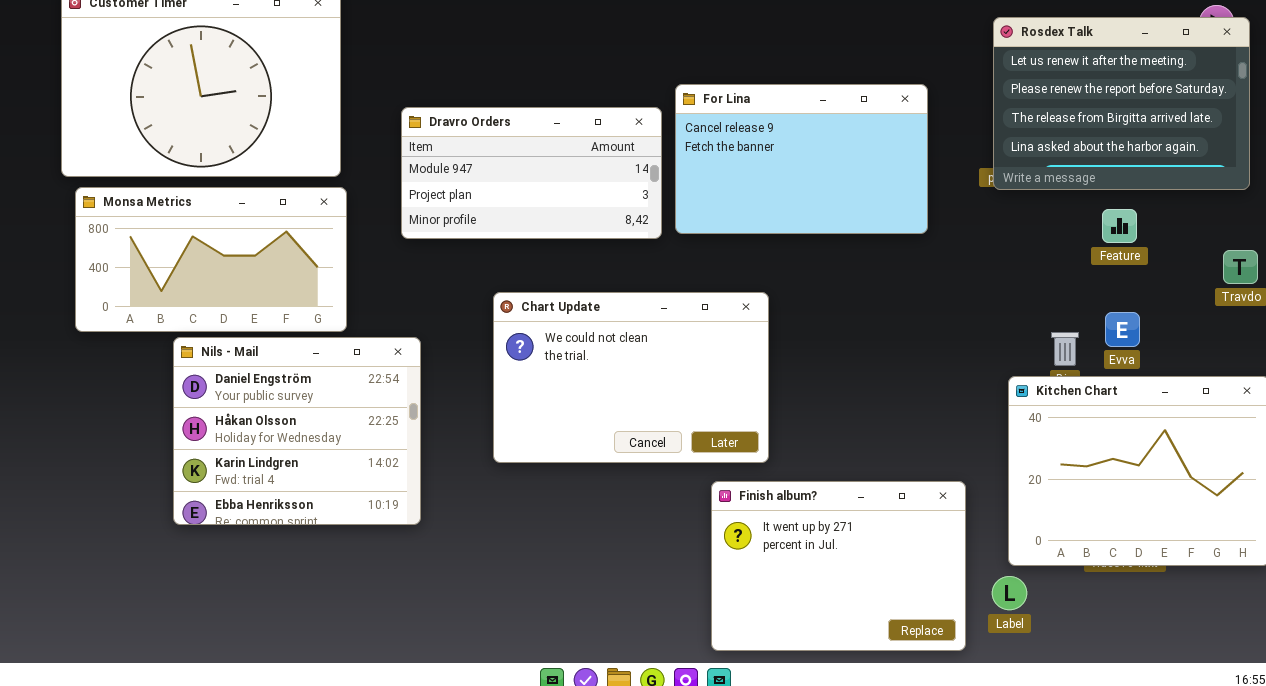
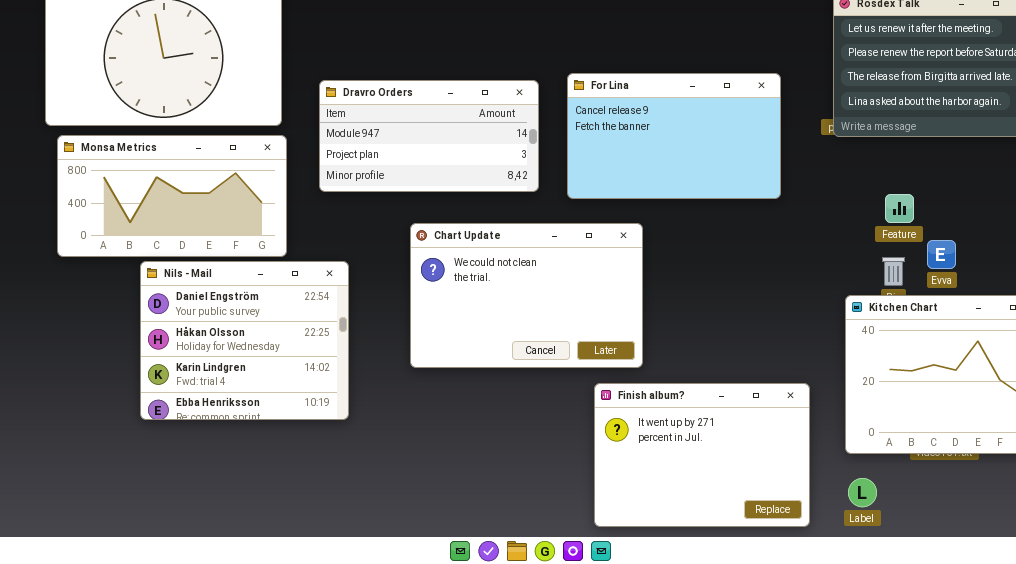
For Lina: [675,84,928,234] -> [567,73,781,199], moved
Dravro Orders: [401,107,662,239] -> [319,80,539,192], moved
Feature: [1102,209,1137,243] -> [885,194,914,223], moved
Label: [992,576,1027,610] -> [848,478,877,507], moved

